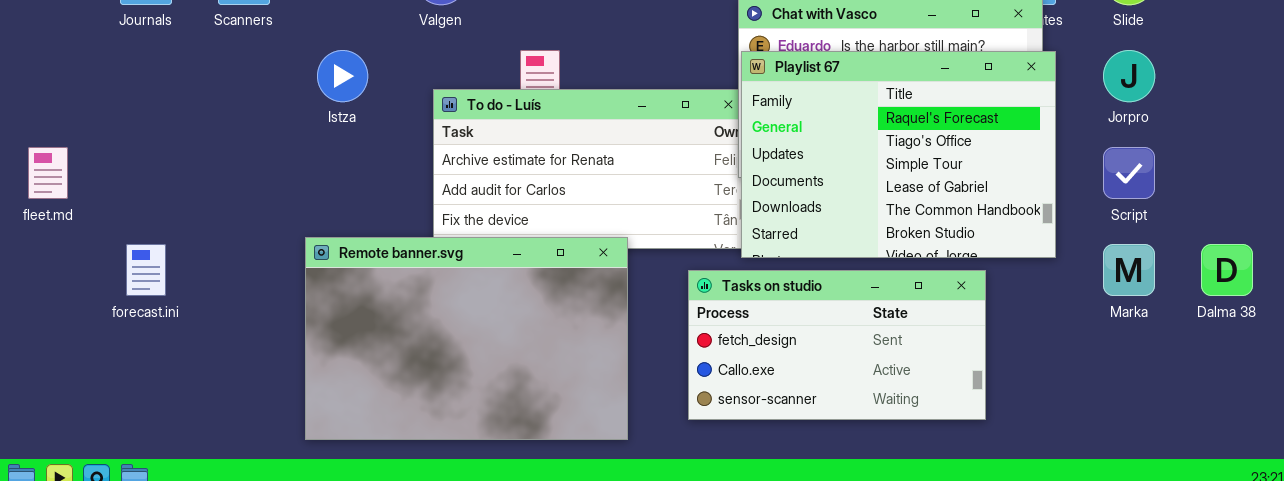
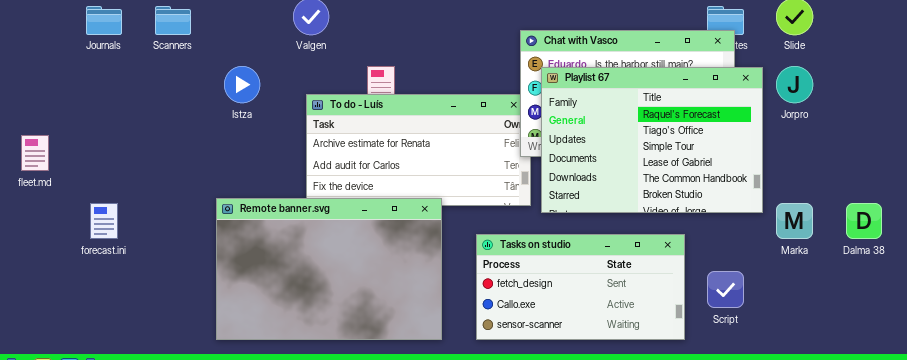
Playlist 67: [741,51,1056,258] -> [541,67,763,213], moved
Script: [1103,147,1155,199] -> [707,271,744,308], moved
Tasks on studio: [688,270,986,420] -> [476,234,685,340], moved

